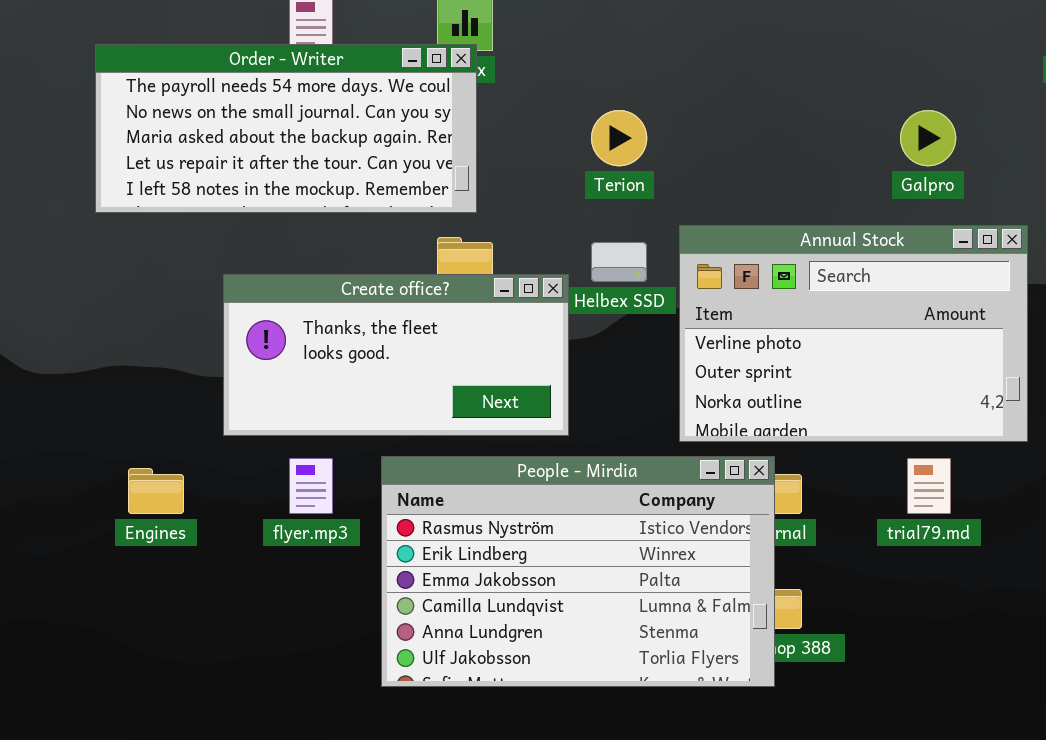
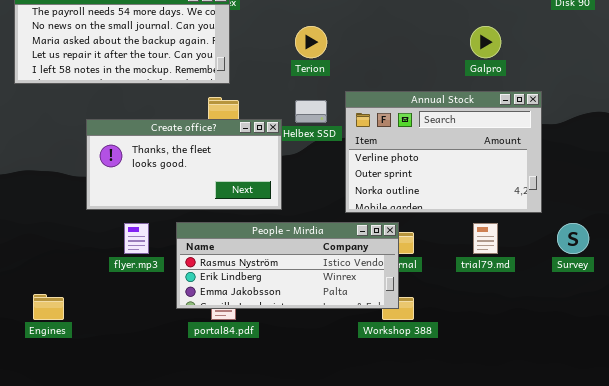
People - Mirdia: [381,456,775,687] -> [176,222,399,309], resized
Engines: [128,468,184,514] -> [33,294,64,320], moved

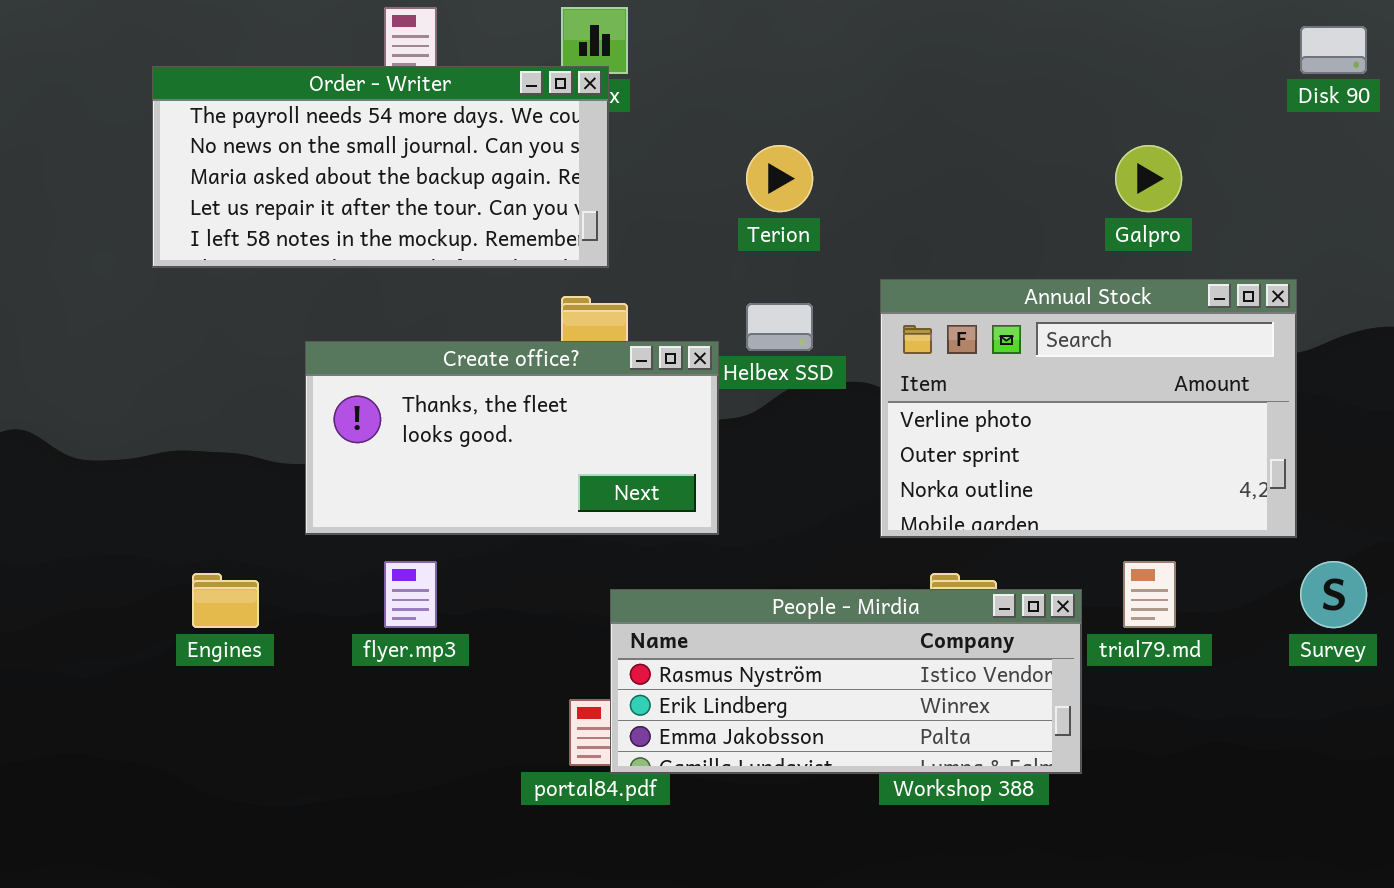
Annual Stock: [345,91,542,213] -> [880,279,1297,538], moved
People - Mirdia: [176,222,399,309] -> [610,589,1082,774], moved
Engines: [33,294,64,320] -> [192,573,259,628], moved

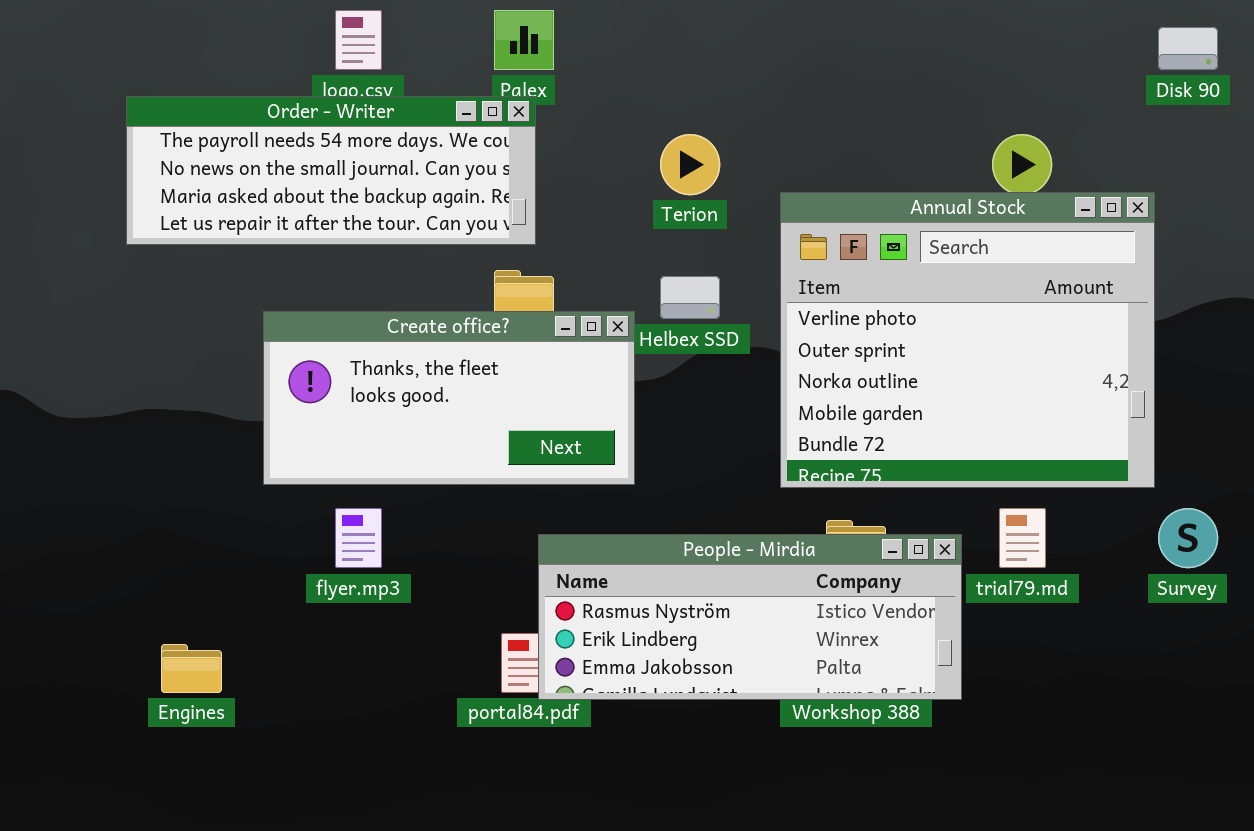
Order - Writer: [152,66,609,268] -> [126,96,536,245], resized
Annual Stock: [880,279,1297,538] -> [780,192,1155,488], resized
Engines: [192,573,259,628] -> [161,644,222,693], moved

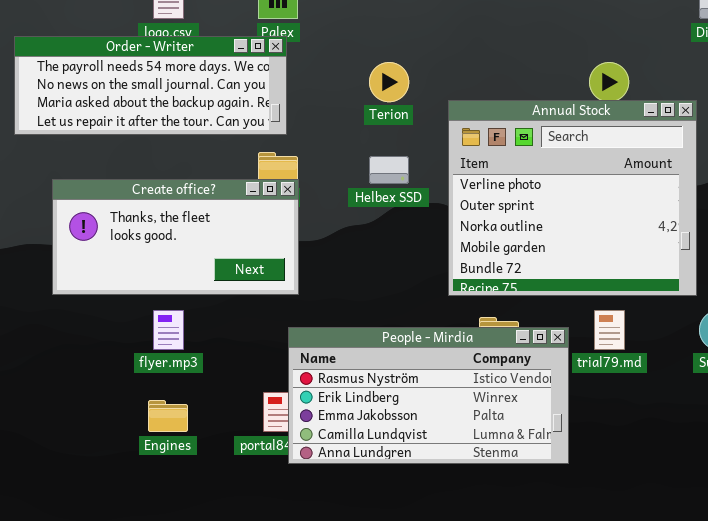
Create office?: [263,311,635,485] -> [52,179,299,295], moved
People - Mirdia: [538,534,962,700] -> [288,327,569,464], resized
Engines: [161,644,222,693] -> [148,400,188,432], moved

